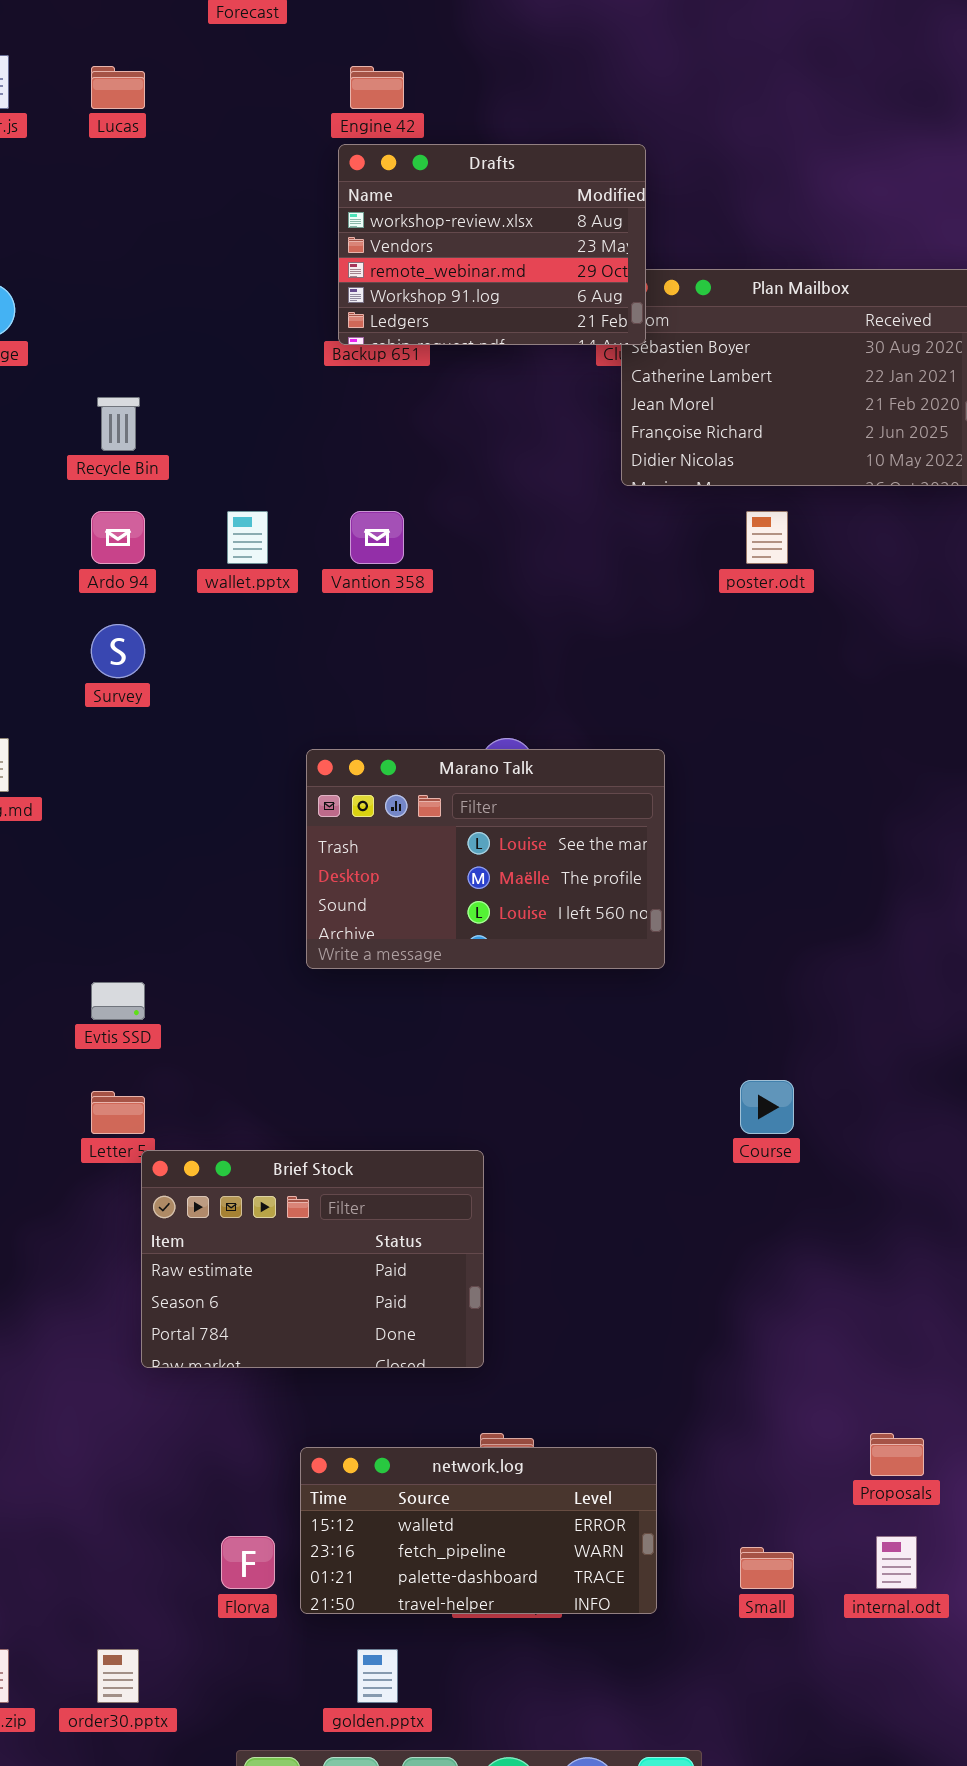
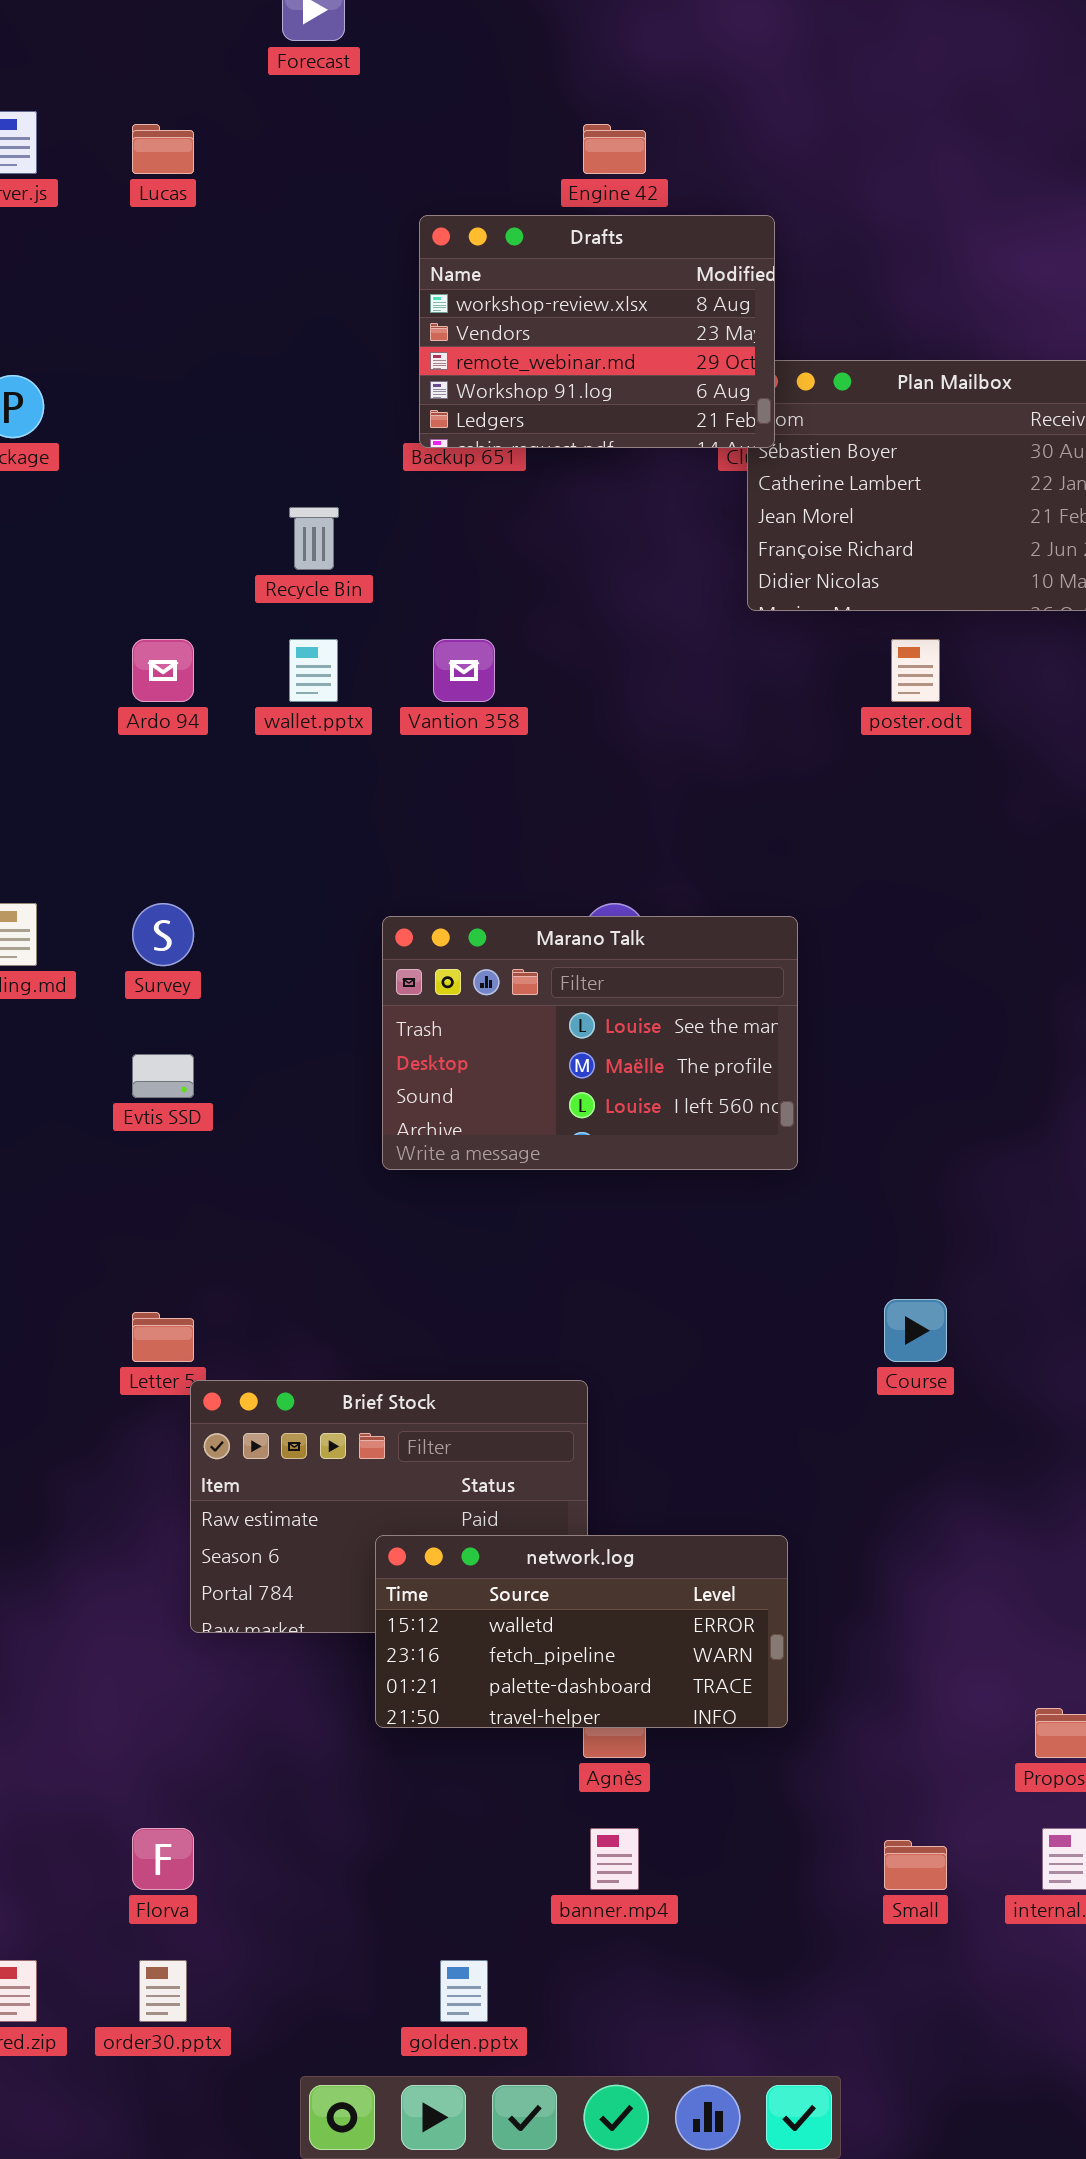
Engine 42: [350,66,404,109] -> [583,124,646,174], moved
Recycle Bin: [97,397,140,451] -> [289,507,339,570], moved
Survey: [91,624,145,678] -> [132,903,194,966], moved
Evtis SSD: [91,982,145,1020] -> [132,1054,194,1098], moved
network.log: [300,1447,657,1614] -> [375,1535,788,1728], moved
Florva: [221,1536,275,1589] -> [132,1828,194,1890], moved

